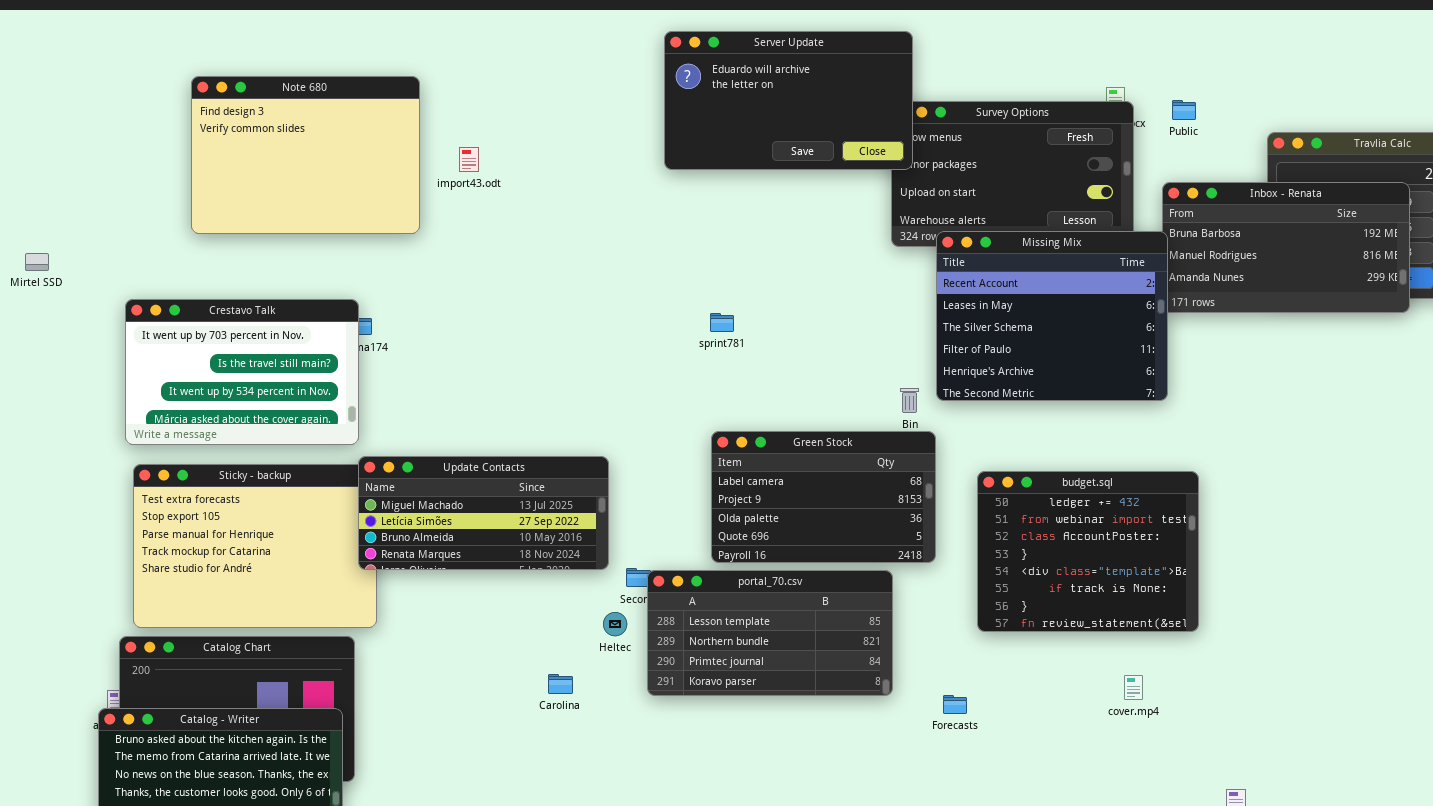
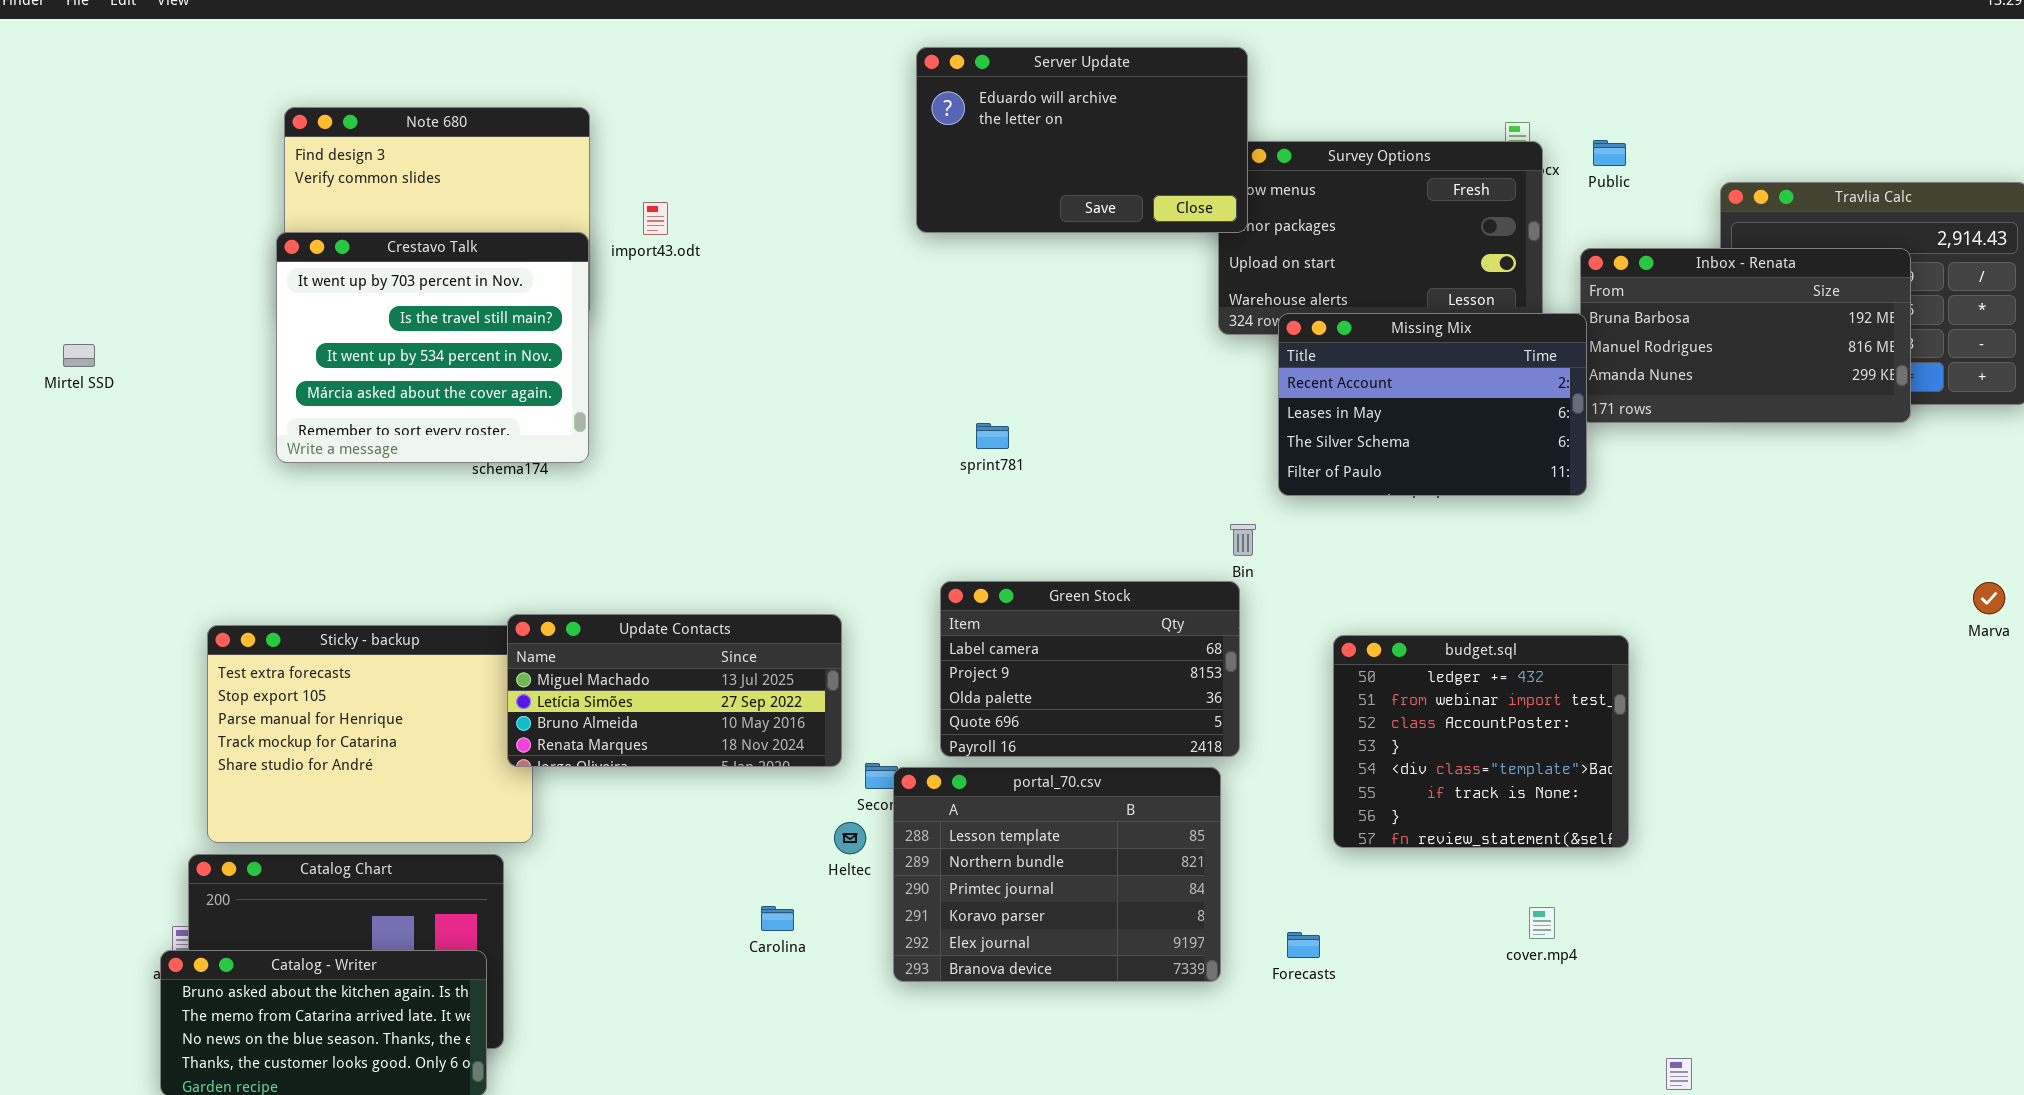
Missing Mix: [936,231,1168,401] -> [1278,313,1587,496], resized
Crestavo Talk: [125,299,359,445] -> [276,232,589,463], moved, resized
Green Stock: [711,431,936,563] -> [940,581,1240,757], moved
portal_70.csv: [647,570,893,696] -> [893,767,1221,982], resized

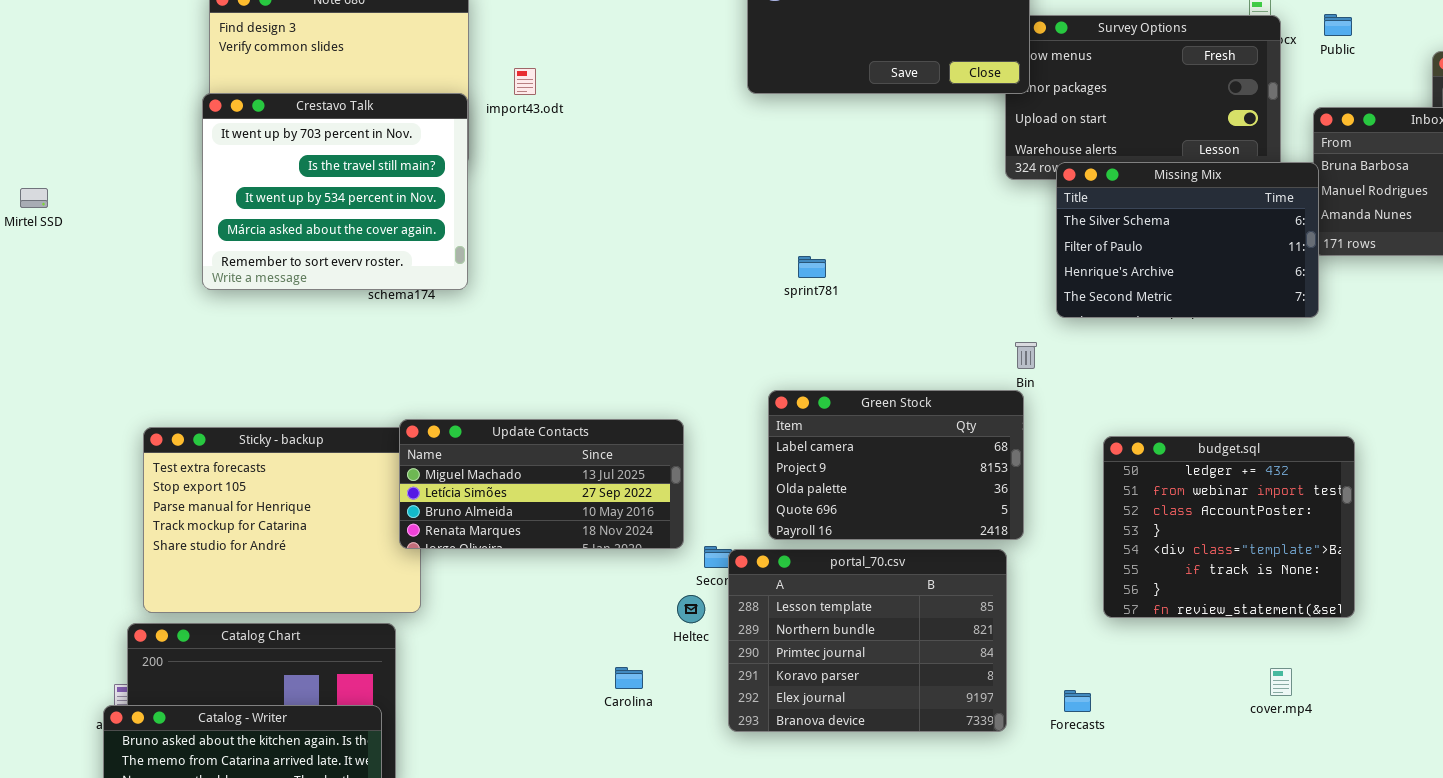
Missing Mix: [1278,313,1587,496] -> [1056,162,1319,318], scrolled down 2 rows

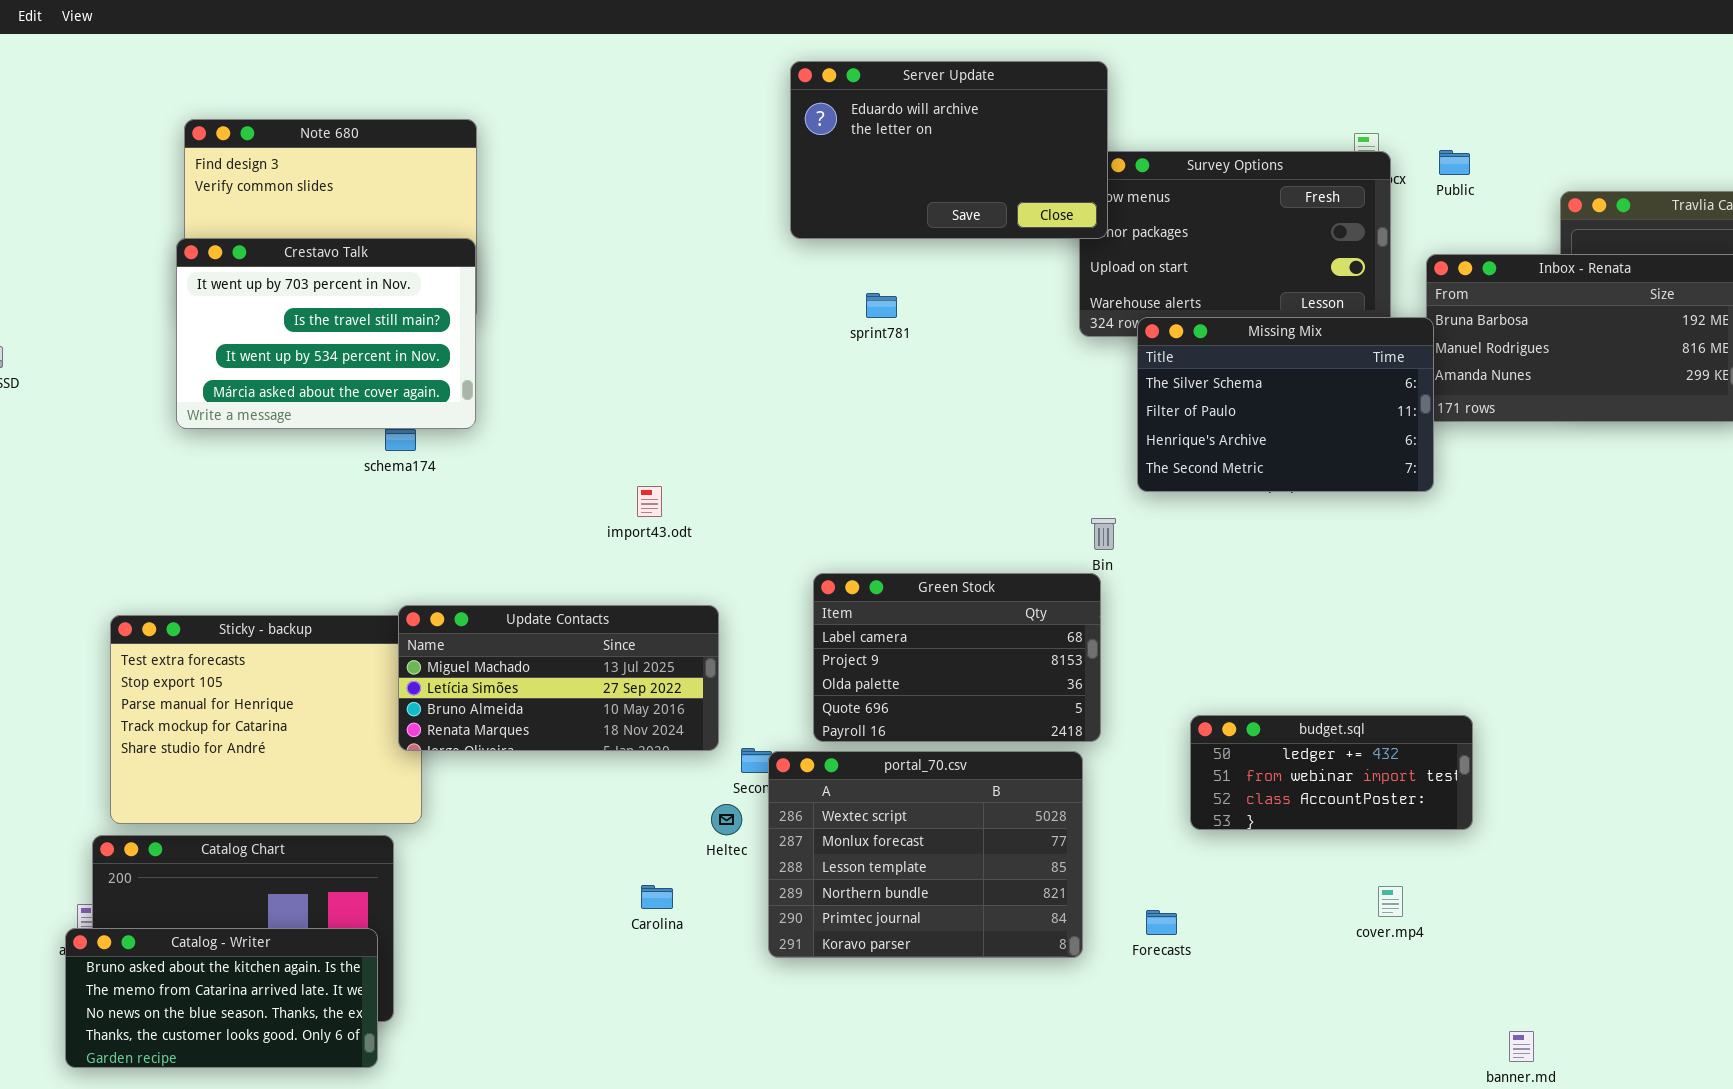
import43.odt: [514,68,536,95] -> [637,486,662,517], moved
Crestavo Talk: [202,93,468,290] -> [176,238,476,429], resized
sprint781: [798,256,826,278] -> [866,293,897,318], moved
budget.sql: [1103,436,1355,618] -> [1190,715,1473,830], resized
portal_70.csv: [728,549,1007,732] -> [768,751,1083,958], scrolled up 2 rows

